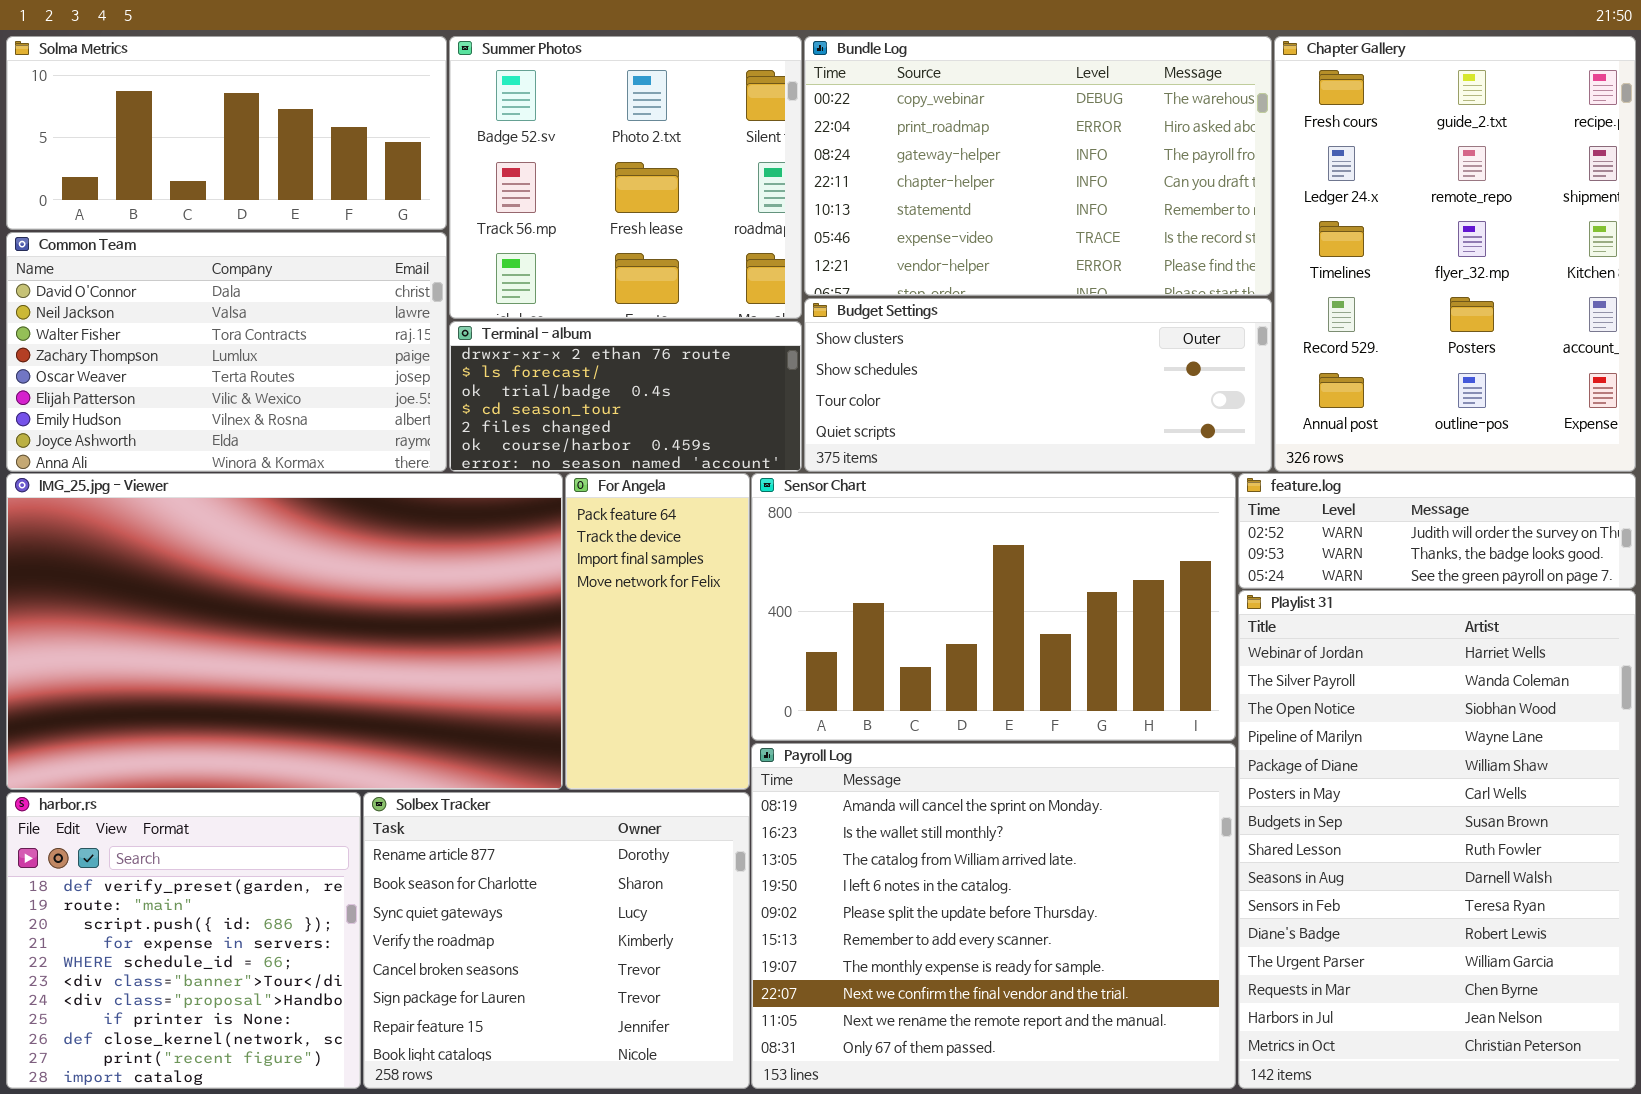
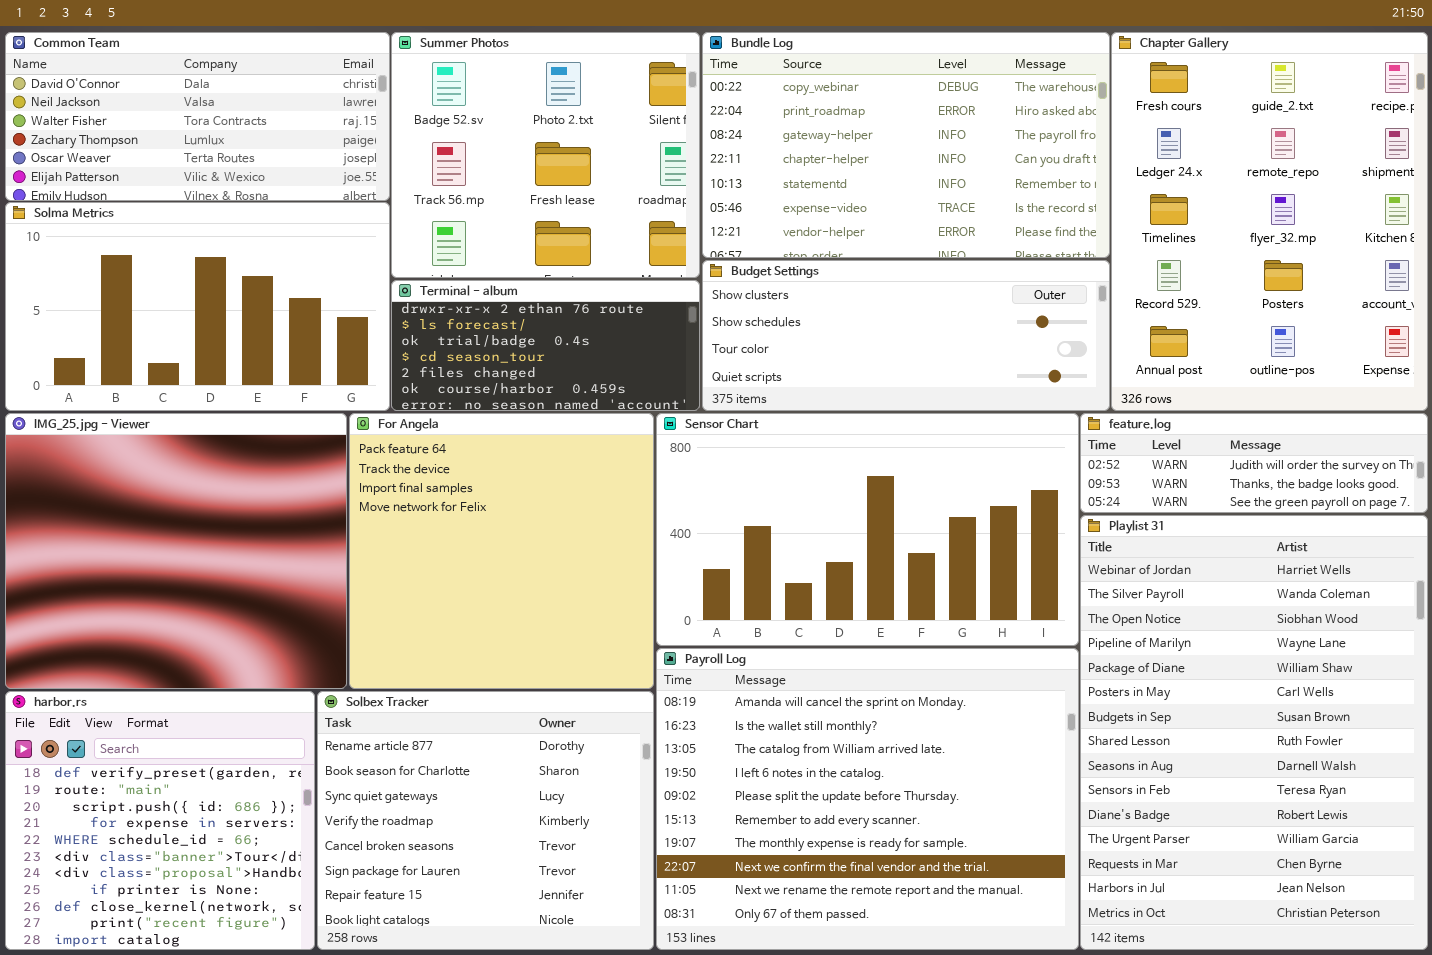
Solma Metrics: [6,36,447,230] -> [5,202,390,411], moved, resized
Common Team: [6,232,447,472] -> [5,32,390,201], moved, resized
IMG_25.jpg - Viewer: [6,473,563,790] -> [5,413,347,689], resized
For Angela: [565,473,750,790] -> [349,413,654,689], resized

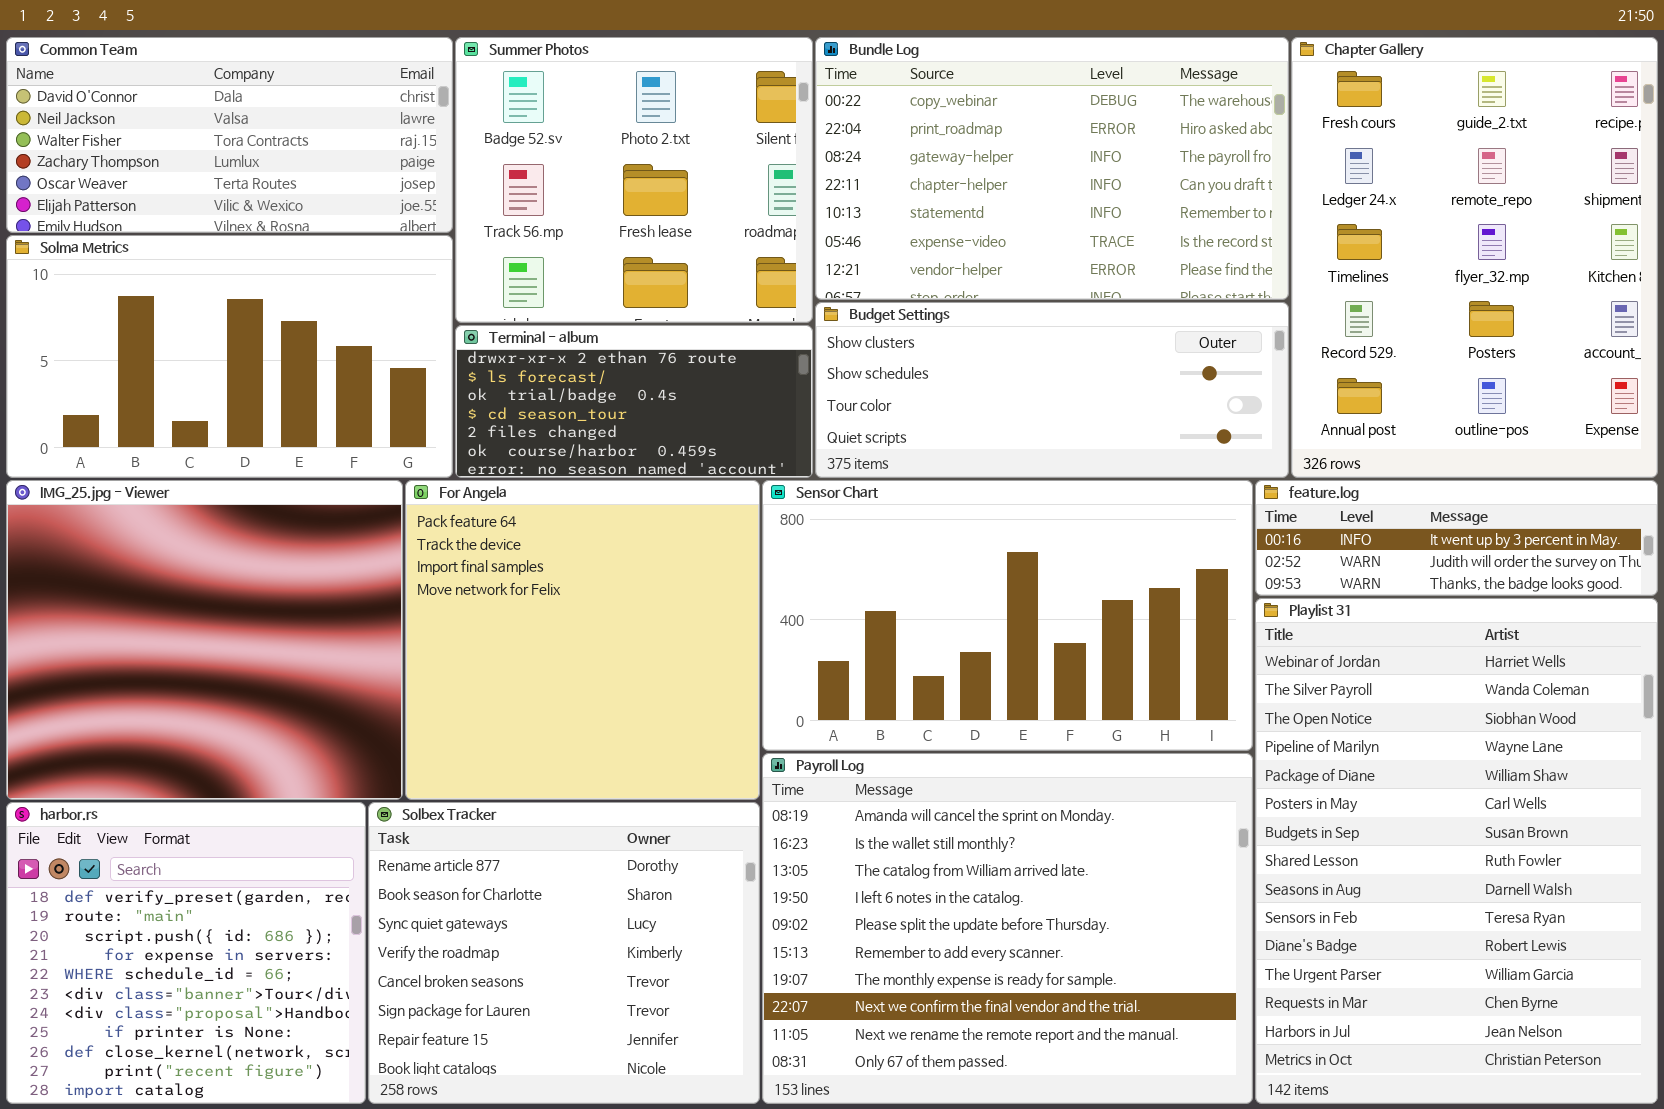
feature.log: [1080,413,1428,513] -> [1255,480,1658,596], scrolled up 1 row

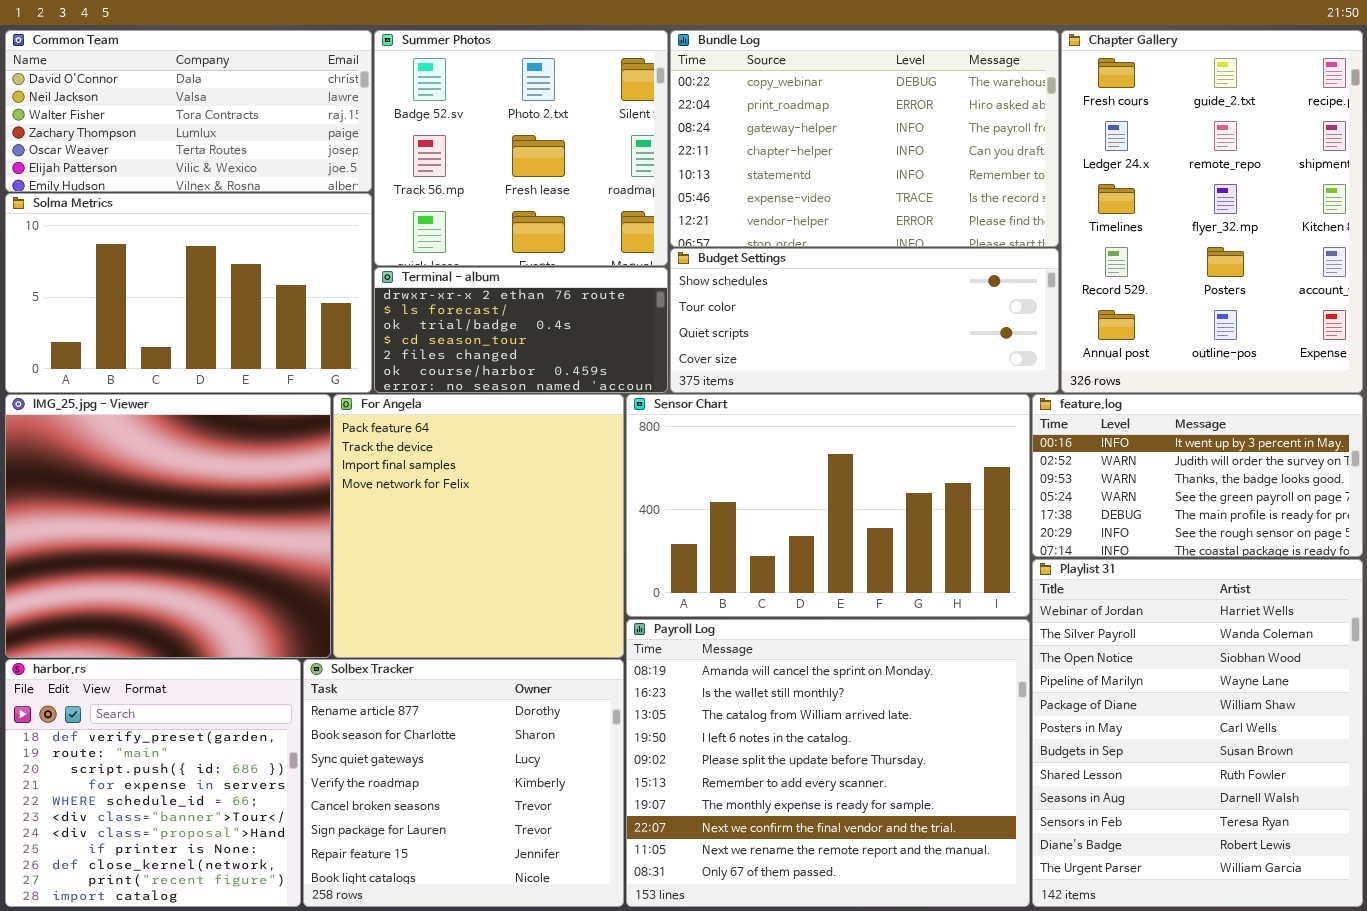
Budget Settings: [815,302,1289,478] -> [670,248,1059,393], scrolled down 1 row
feature.log: [1255,480,1658,596] -> [1032,394,1363,557], resized
Playlist 31: [1255,598,1658,1104] -> [1032,559,1363,907], resized

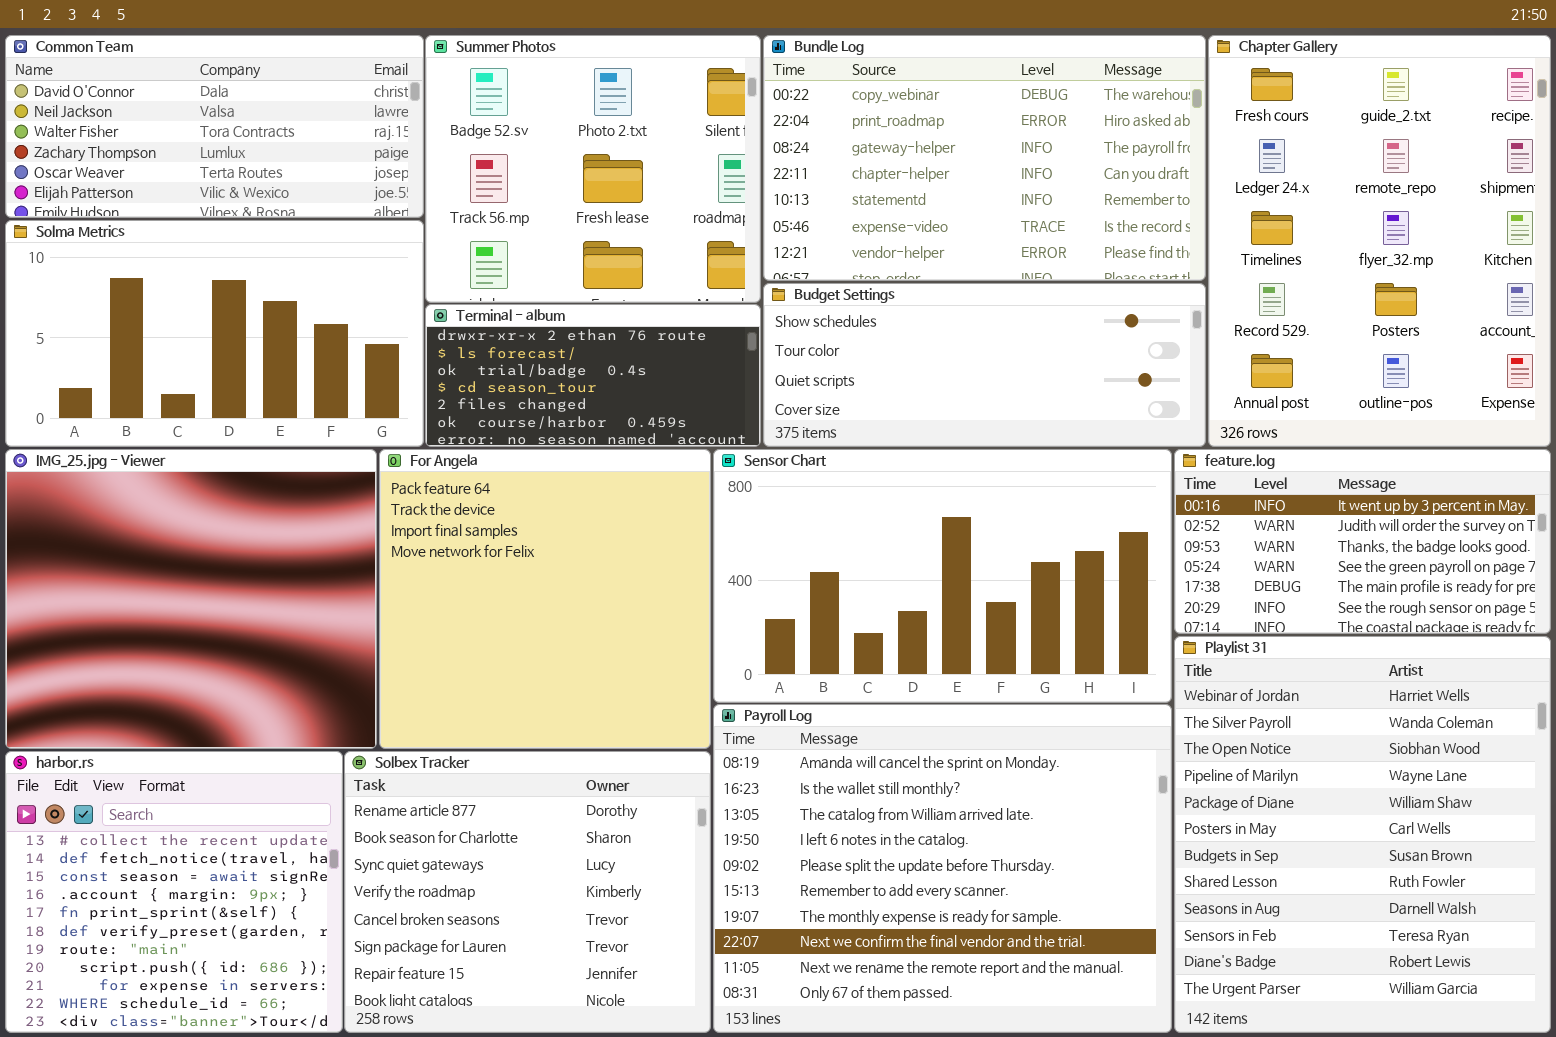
harbor.rs: [5,659,301,907] -> [5,751,343,1033], scrolled up 5 rows

